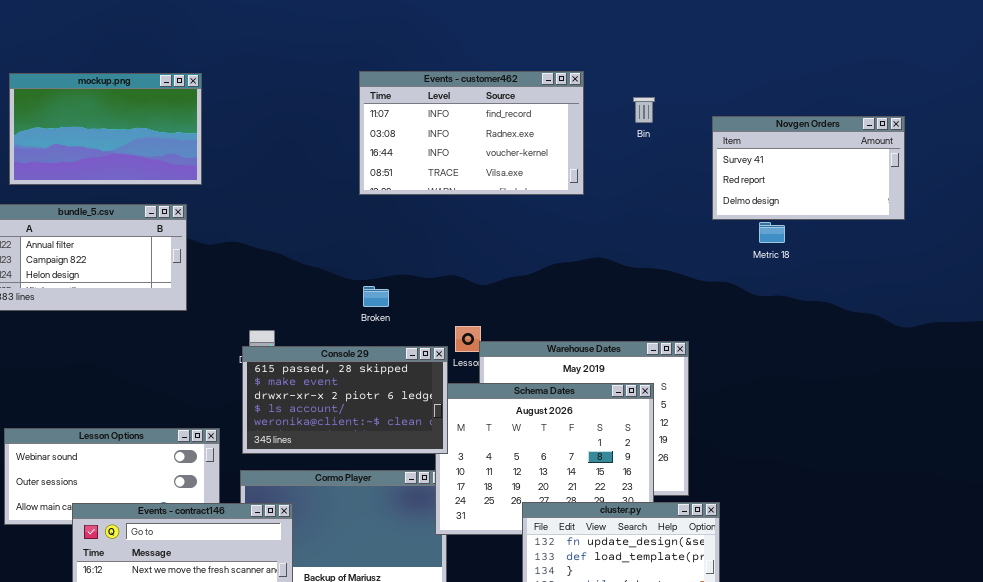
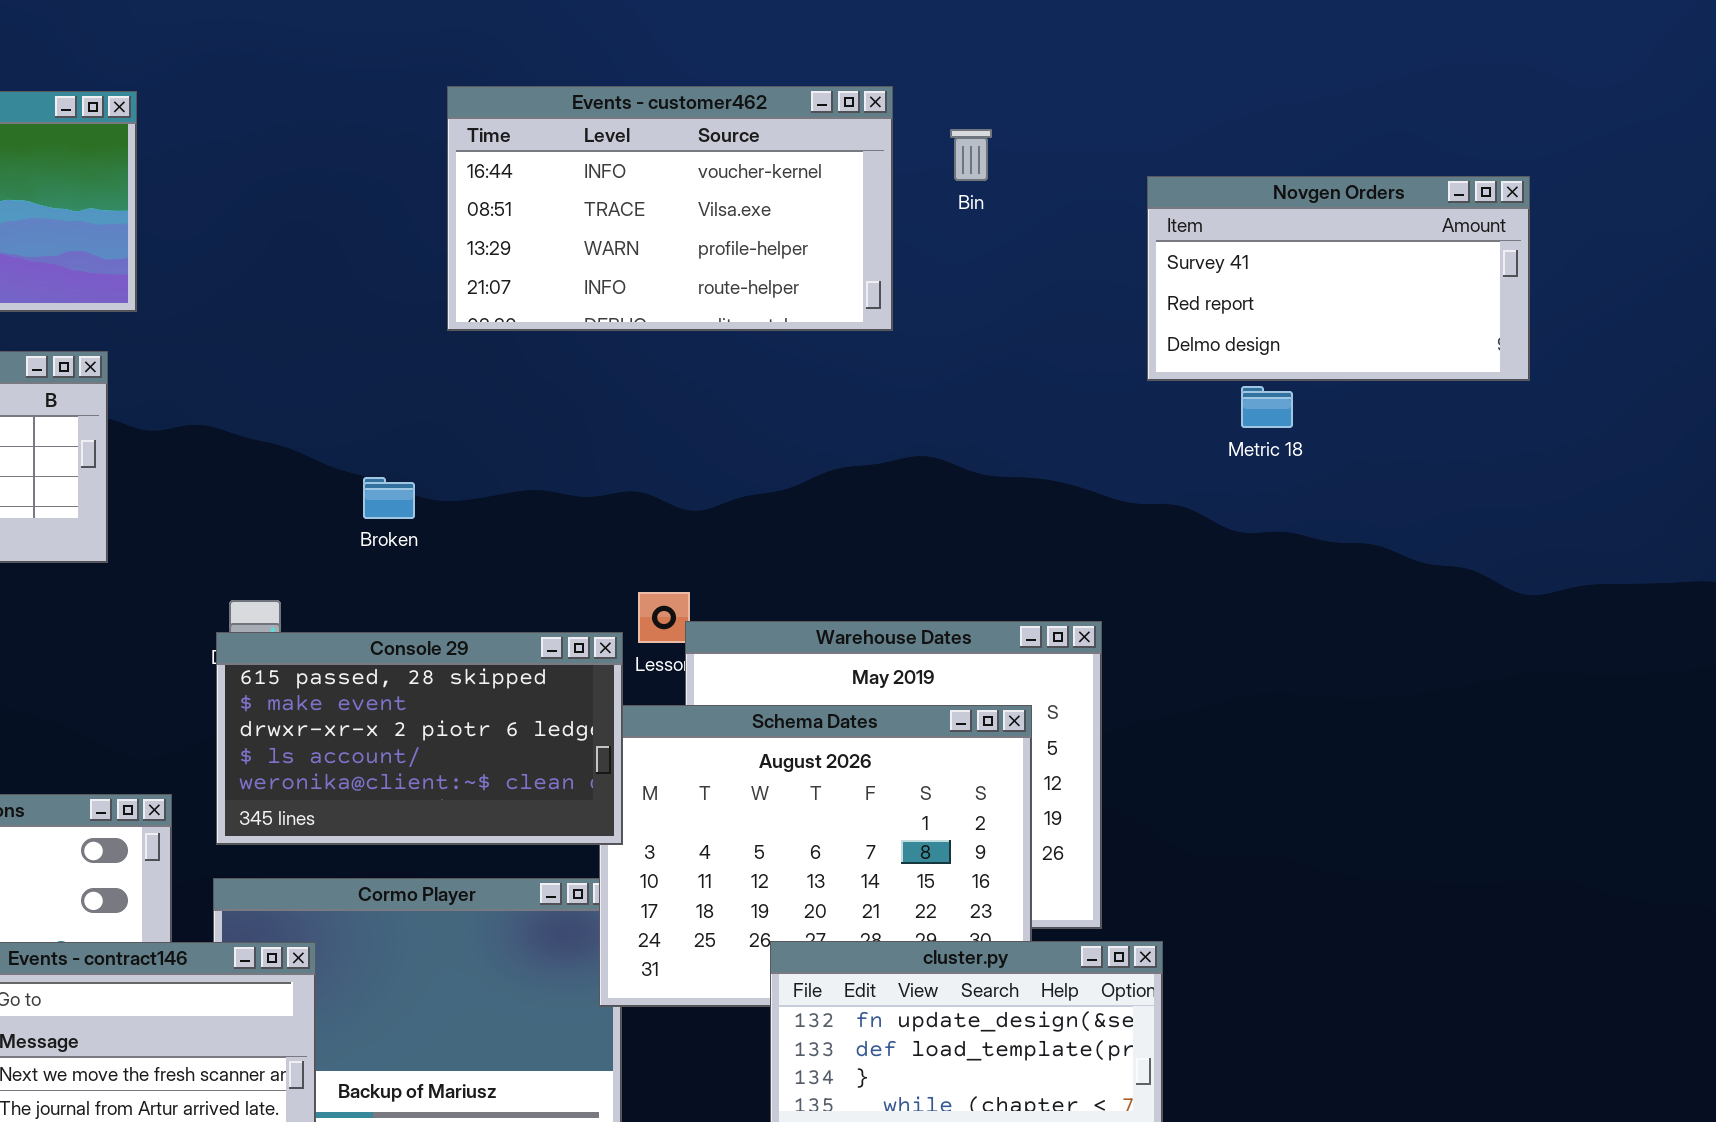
Events - customer462: [359,71,584,195] -> [447,86,893,331], scrolled down 2 rows
Bin: [633,97,655,123] -> [950,129,992,181], moved
Broken: [363,286,389,307] -> [363,477,415,519], moved

